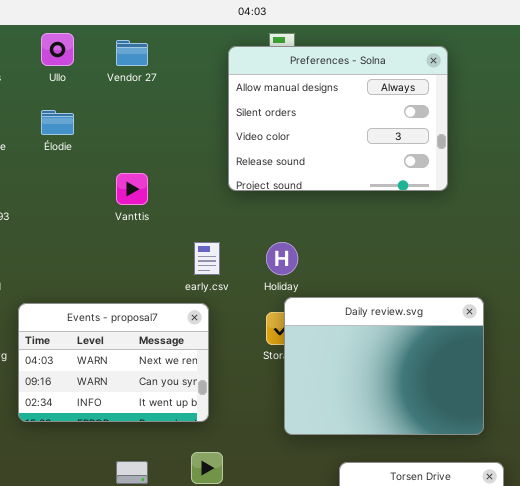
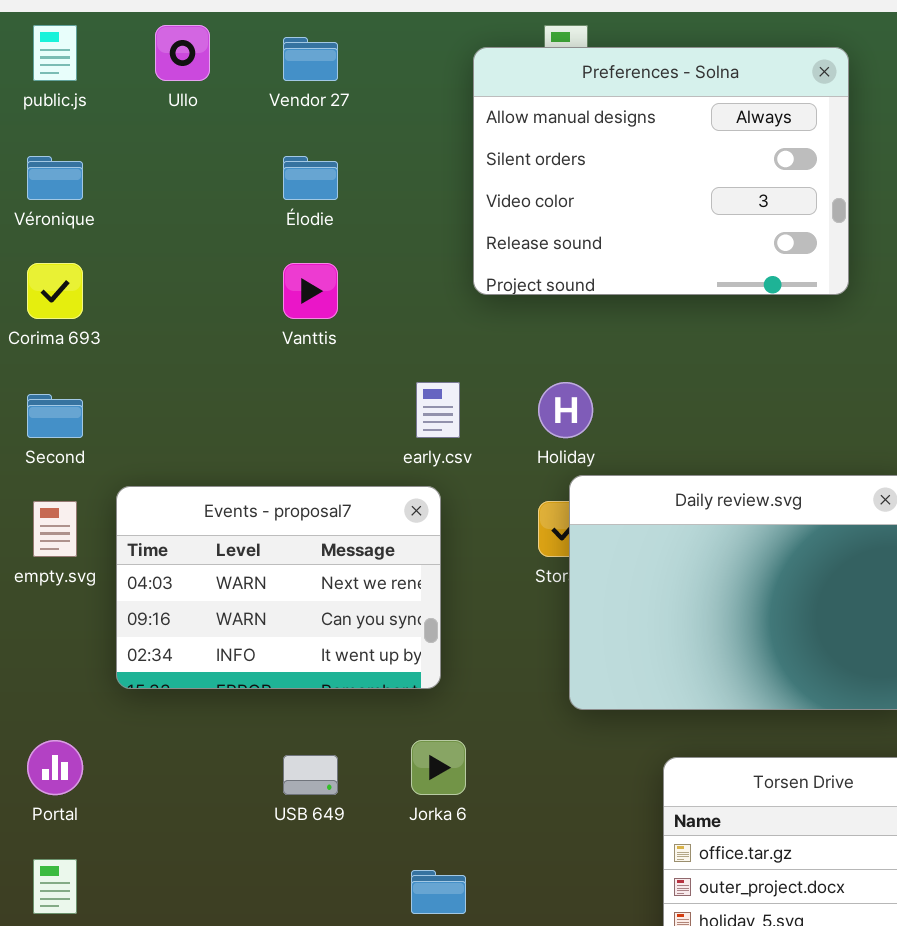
Élodie: [41,110,74,135] -> [283,156,338,200], moved

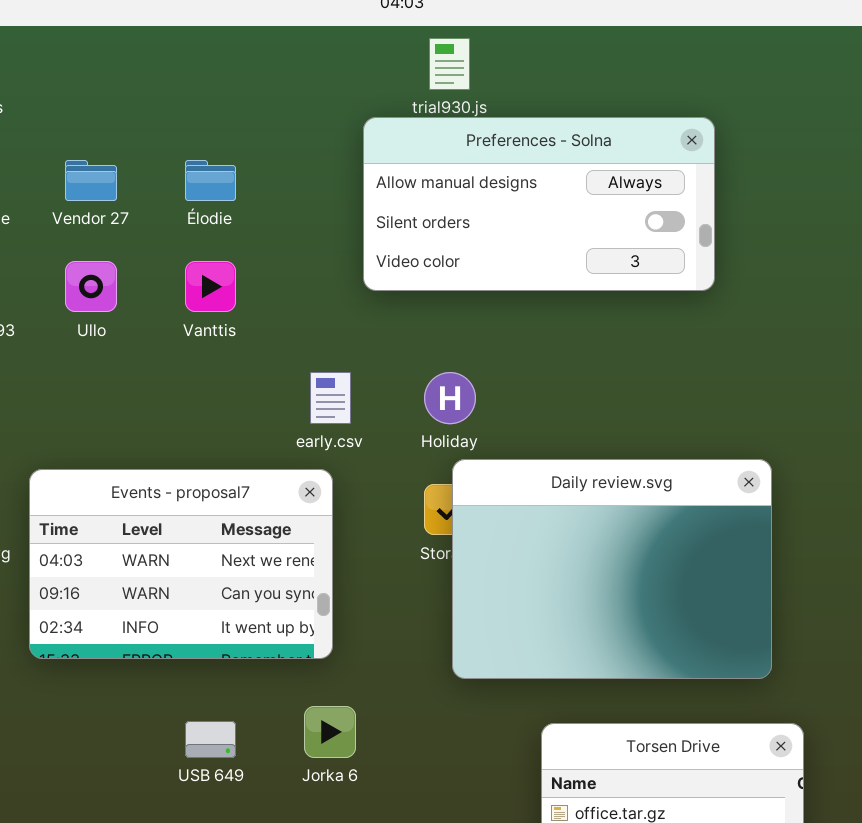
Ullo: [155,25,210,81] -> [65,261,117,312], moved
Vendor 27: [283,37,338,81] -> [65,160,117,201], moved
Preferences - Solna: [473,47,849,295] -> [363,117,715,291], resized

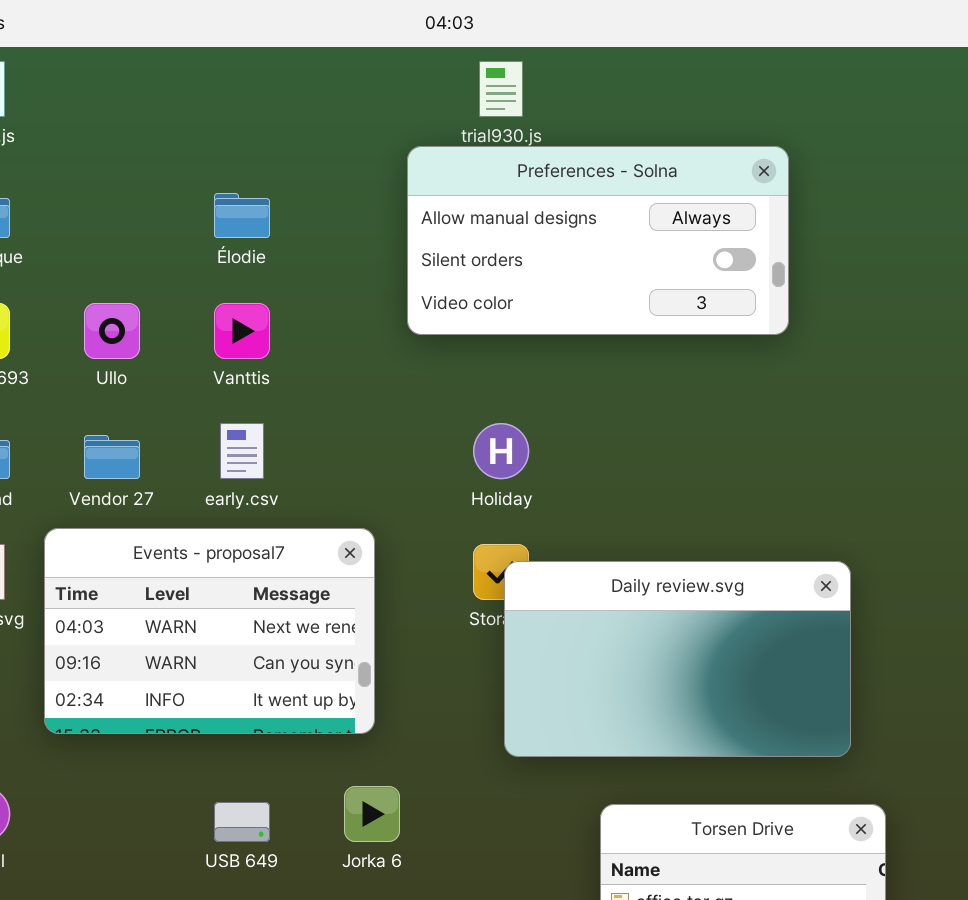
Vendor 27: [65,160,117,201] -> [84,435,140,479], moved
early.csv: [310,372,351,424] -> [220,423,264,479], moved
Daily review.svg: [452,459,772,679] -> [504,561,851,757], resized

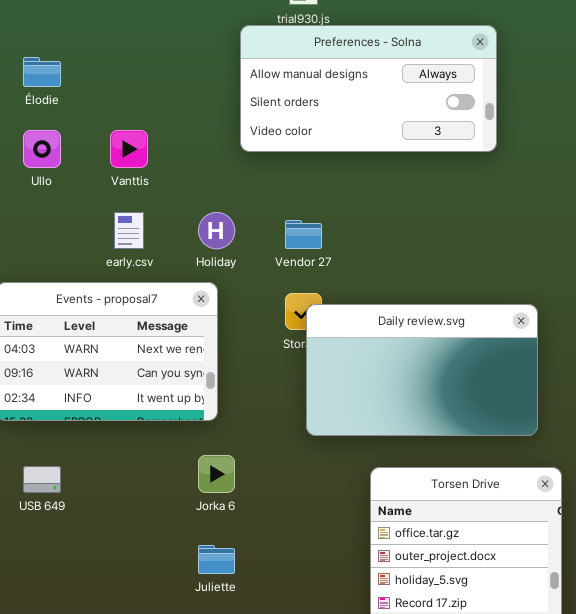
Élodie: [214,193,270,238] -> [23,57,61,87], moved
Holiday: [473,423,529,479] -> [198,212,235,249], moved
Vendor 27: [84,435,140,479] -> [285,220,322,249], moved
USB 649: [214,802,270,842] -> [23,466,61,493], moved

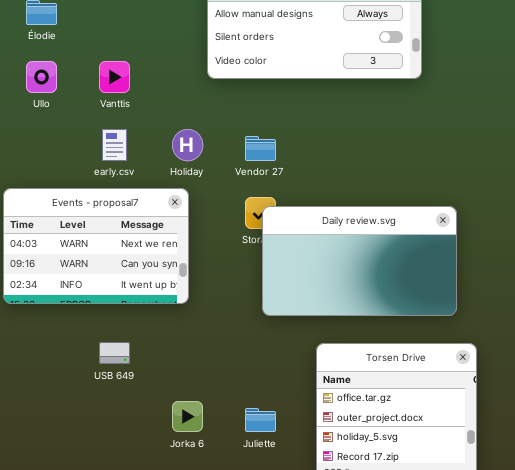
Jorka 6: [198,455,235,493] -> [172,401,203,432], moved
USB 649: [23,466,61,493] -> [99,342,130,364], moved
Juliette: [198,545,235,574] -> [245,408,276,432], moved

